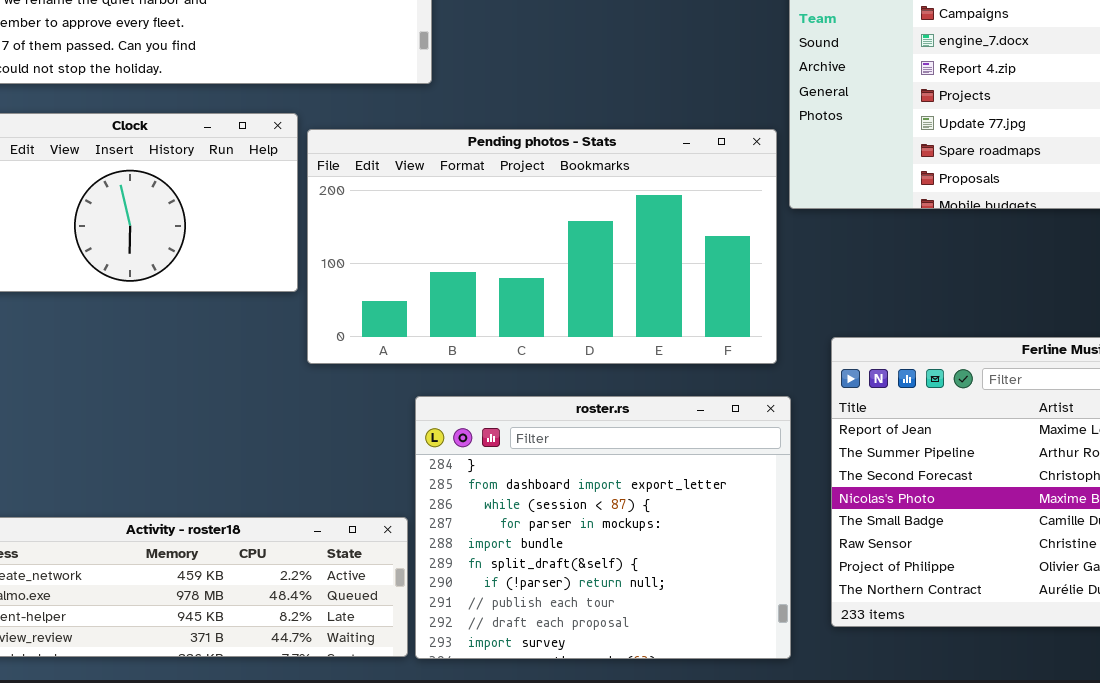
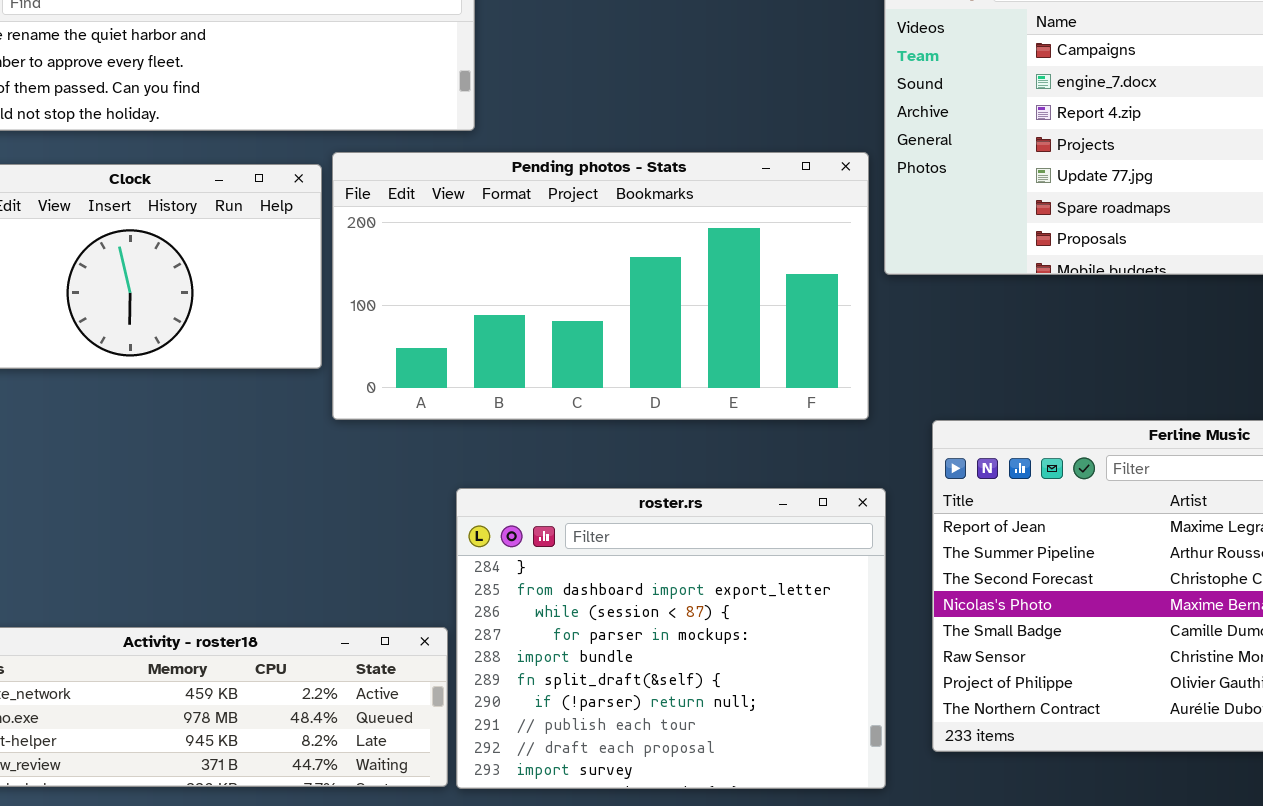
Pending photos - Stats: [307,129,777,364] -> [332,152,869,420], moved

